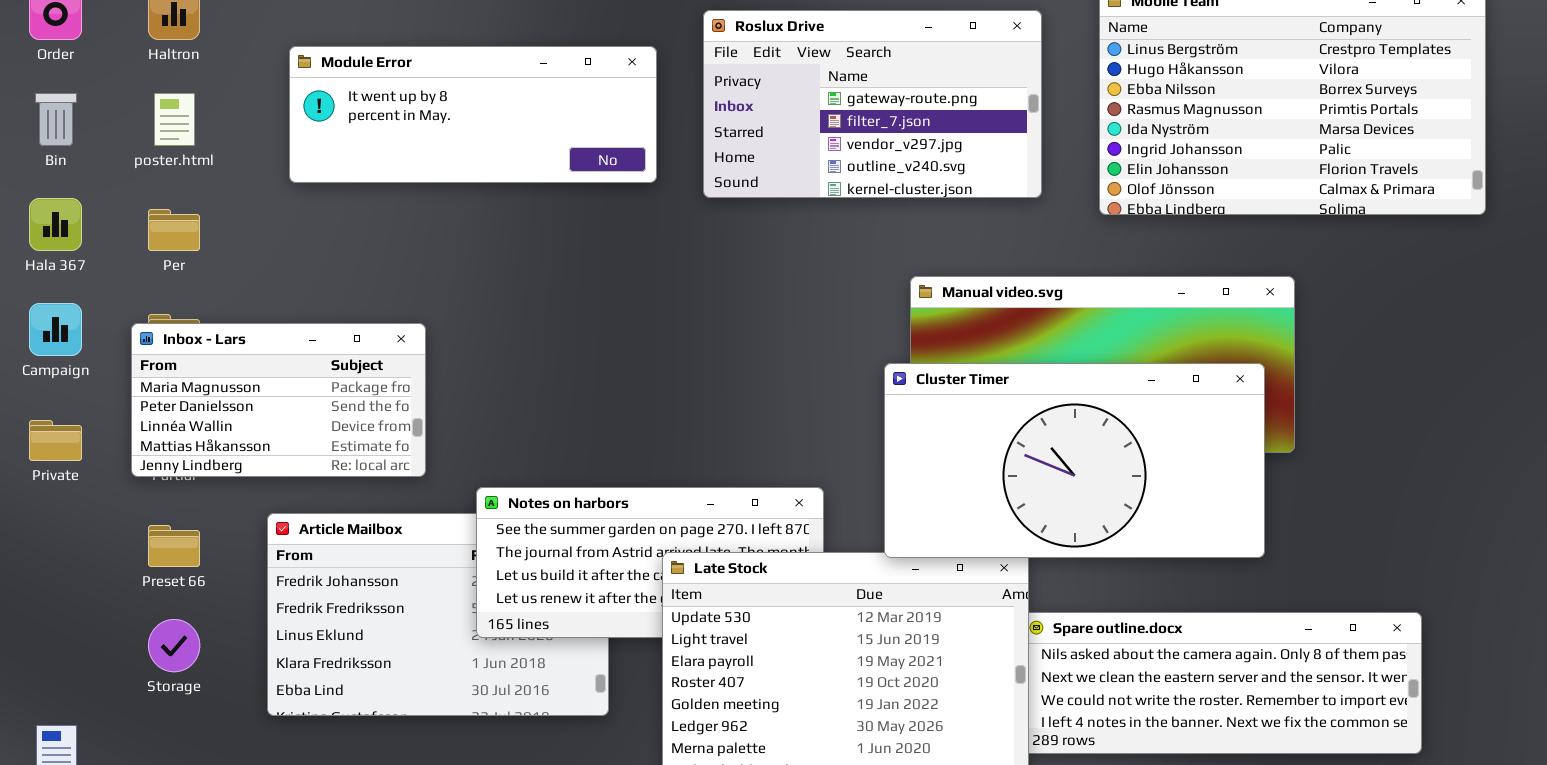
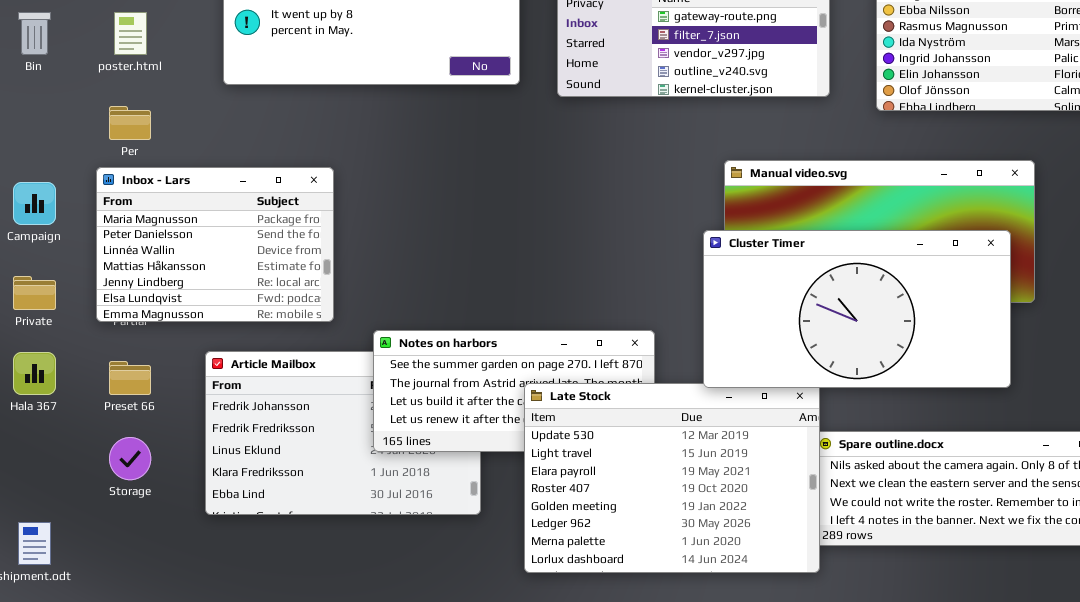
Hala 367: [29,198,82,251] -> [13,352,56,395], moved
Inbox - Lars: [131,323,426,477] -> [96,167,334,322], resized

